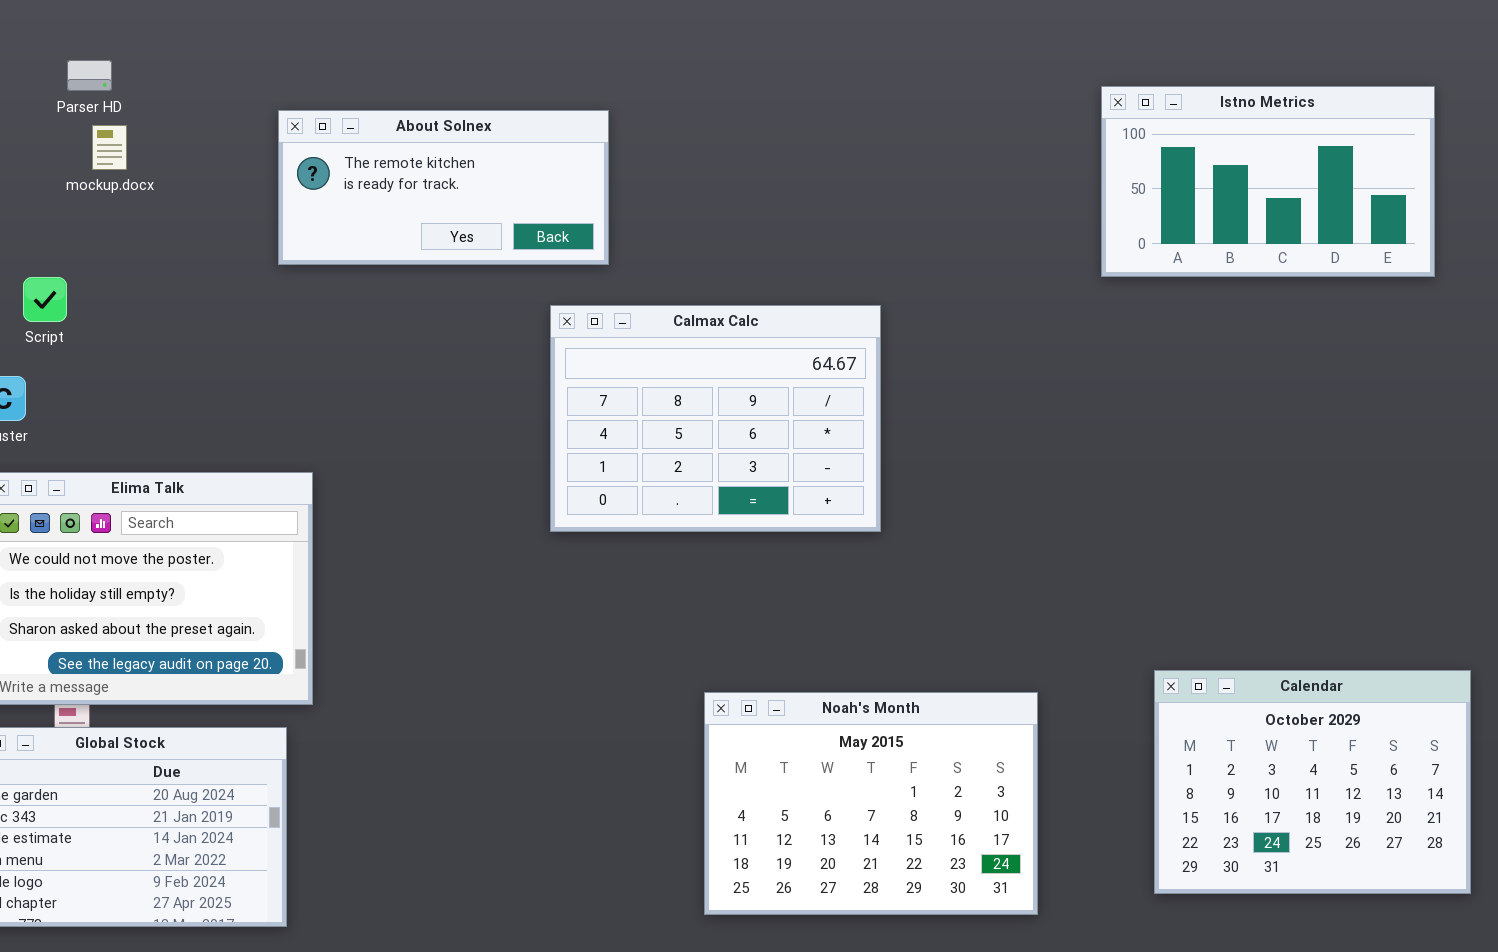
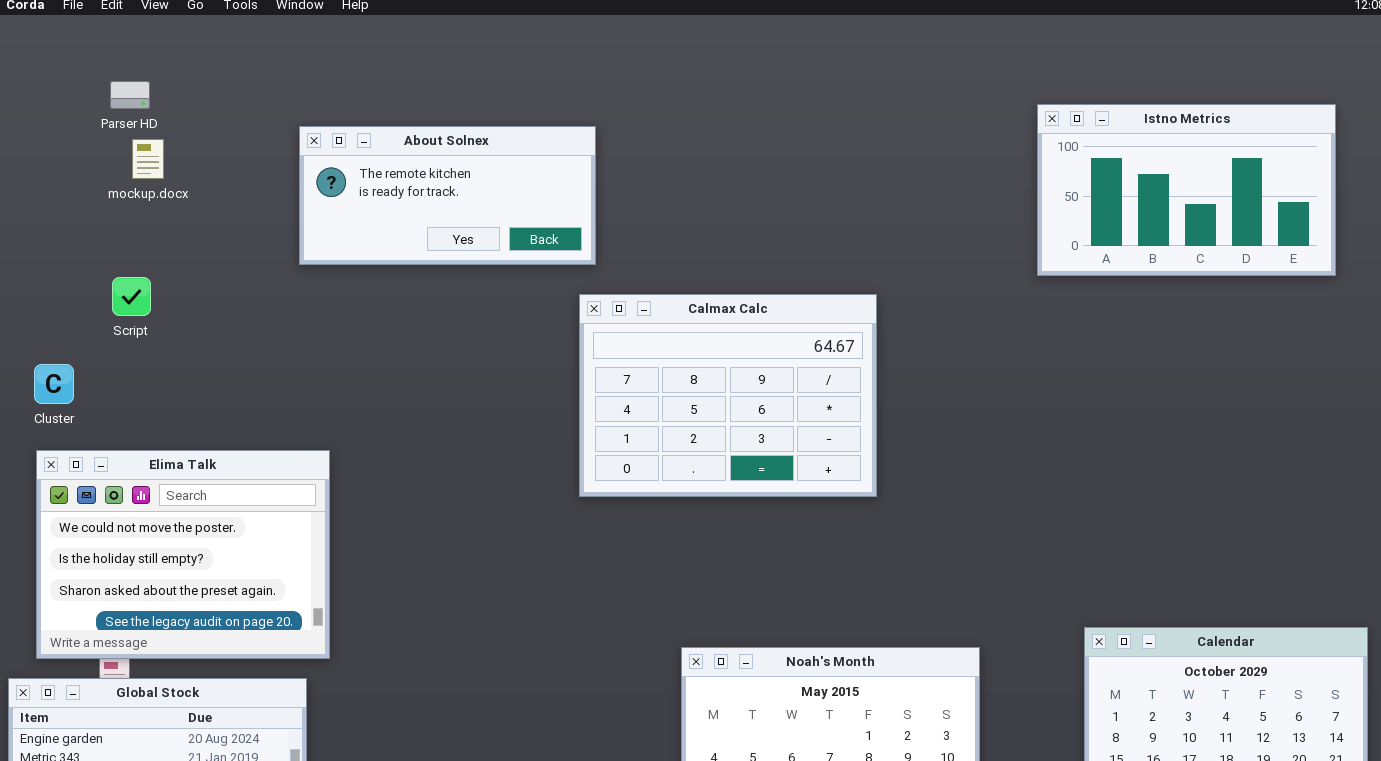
Script: [23,277,67,322] -> [112,277,151,316], moved
Calmax Calc: [550,305,881,532] -> [579,294,877,497], moved

